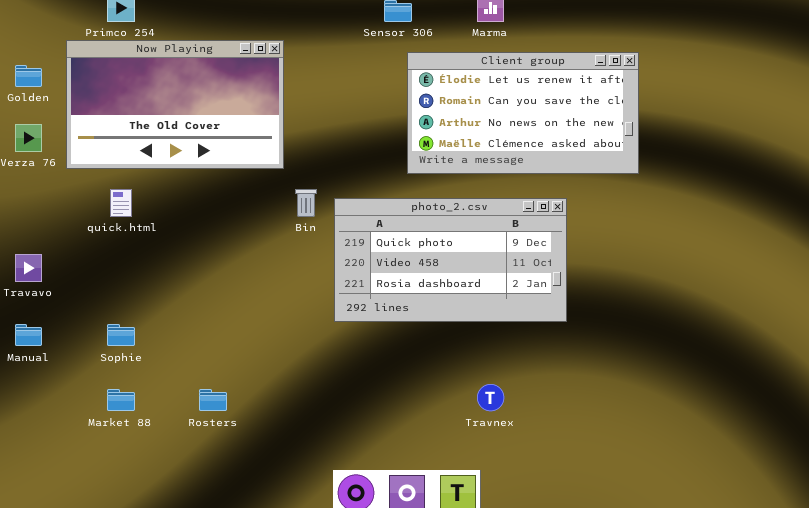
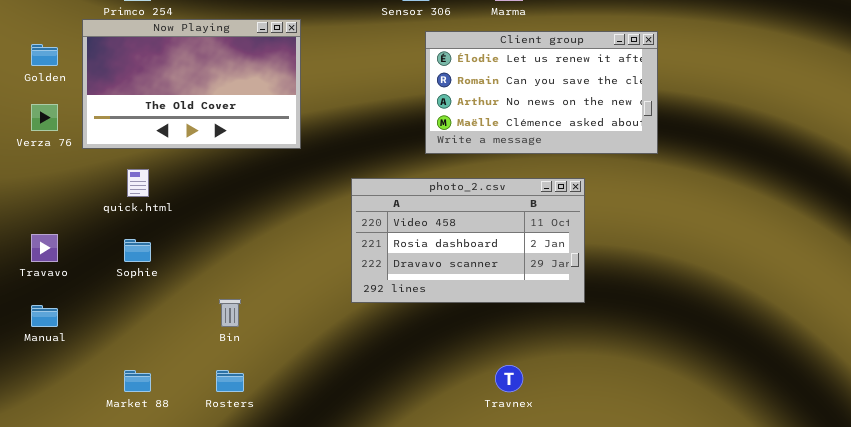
Bin: [295,189,317,217] -> [219,299,241,327], moved
photo_2.csv: [334,198,567,322] -> [351,178,585,303], scrolled down 1 row
Sophie: [107,324,135,346] -> [124,239,151,262], moved

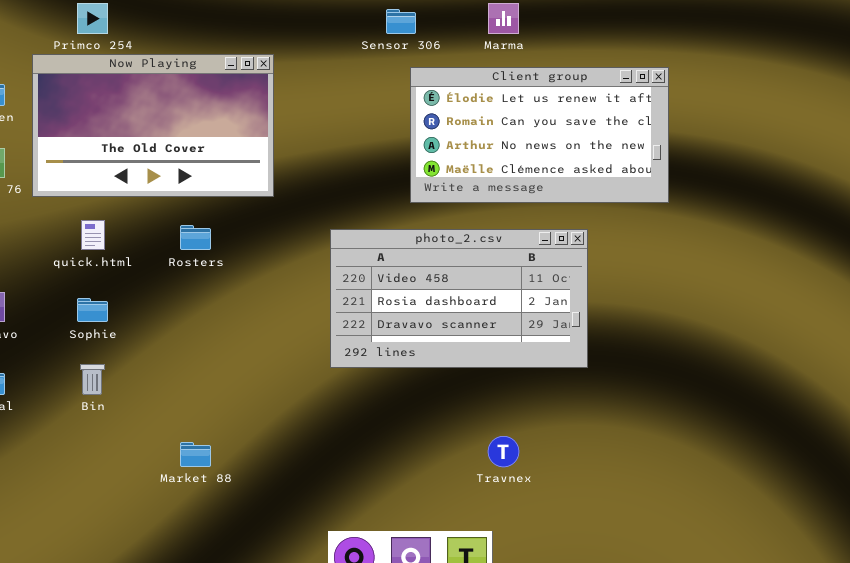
Bin: [219,299,241,327] -> [80,364,105,395], moved
Market 88: [124,370,151,392] -> [180,442,211,467], moved
Rosters: [216,370,244,392] -> [180,225,211,250], moved

